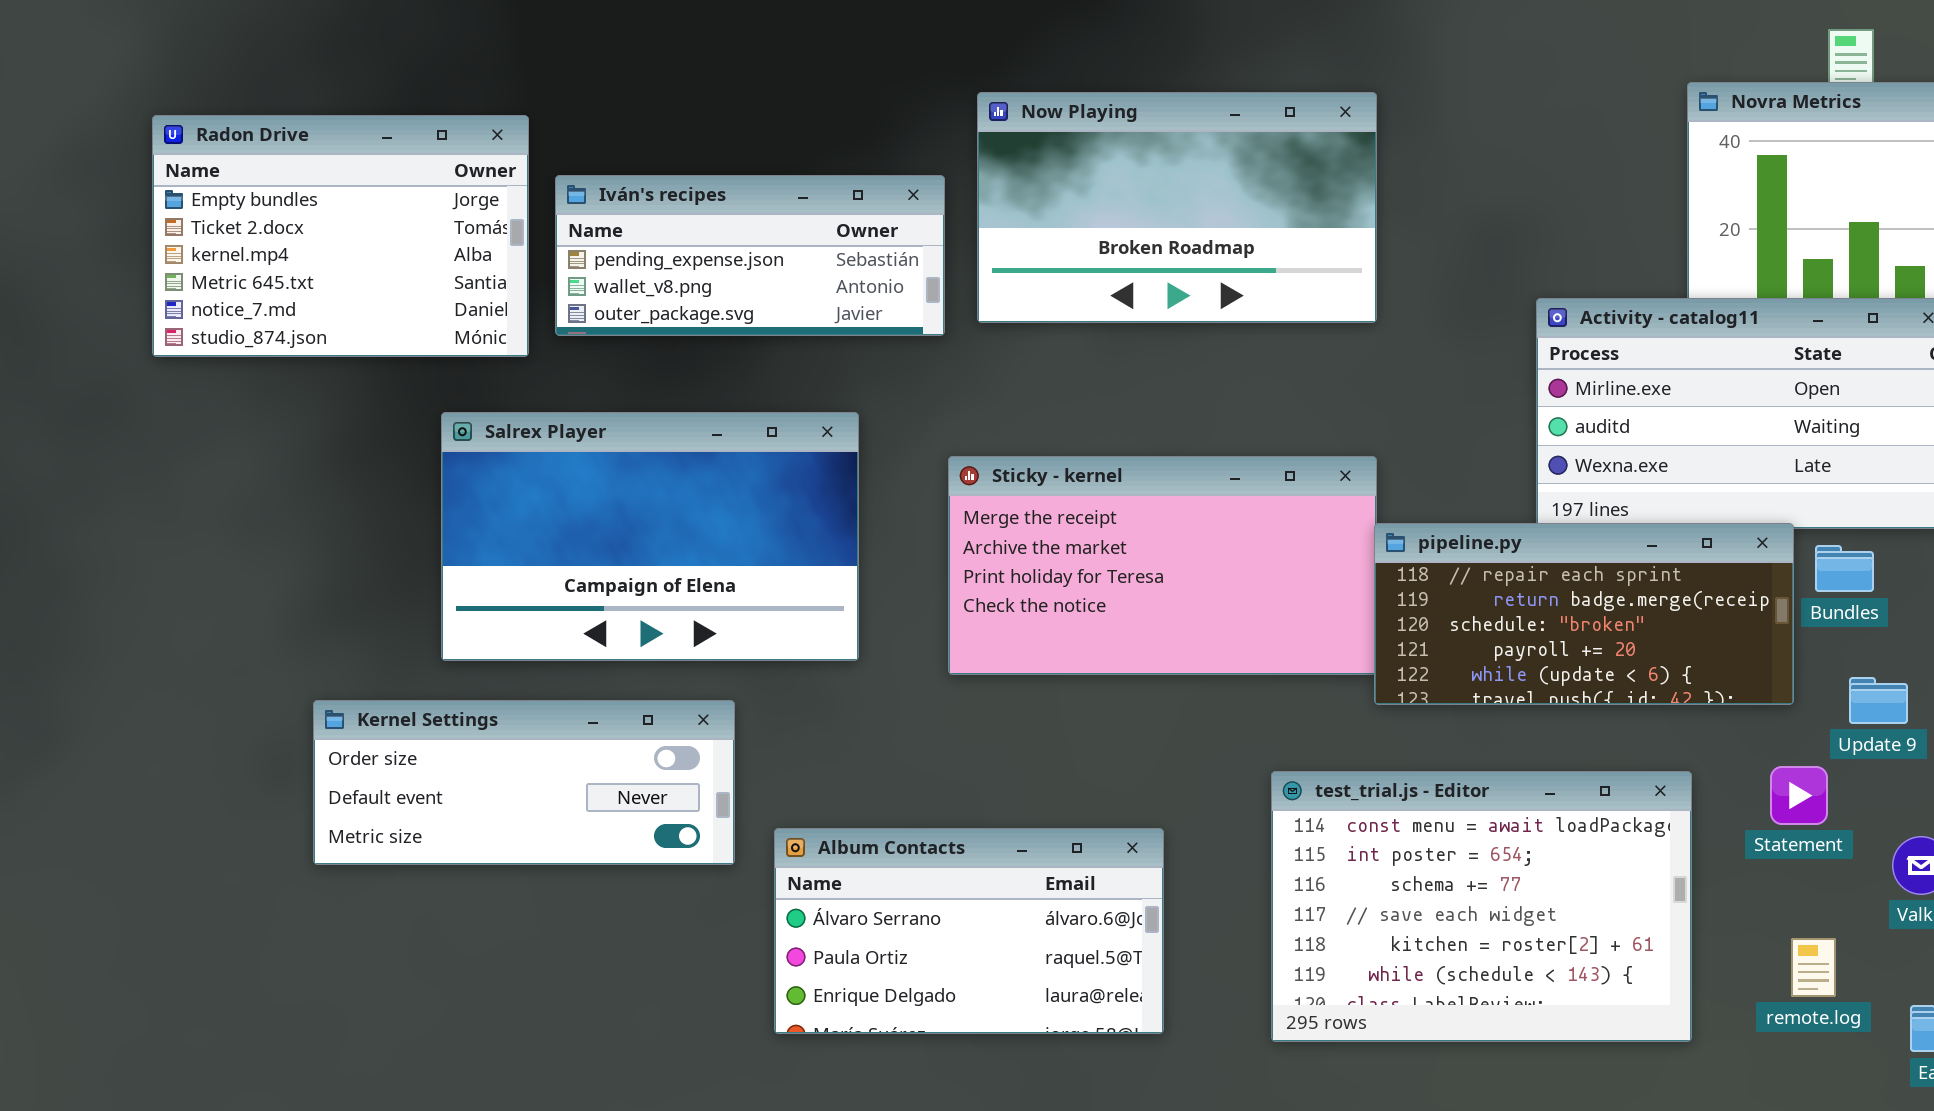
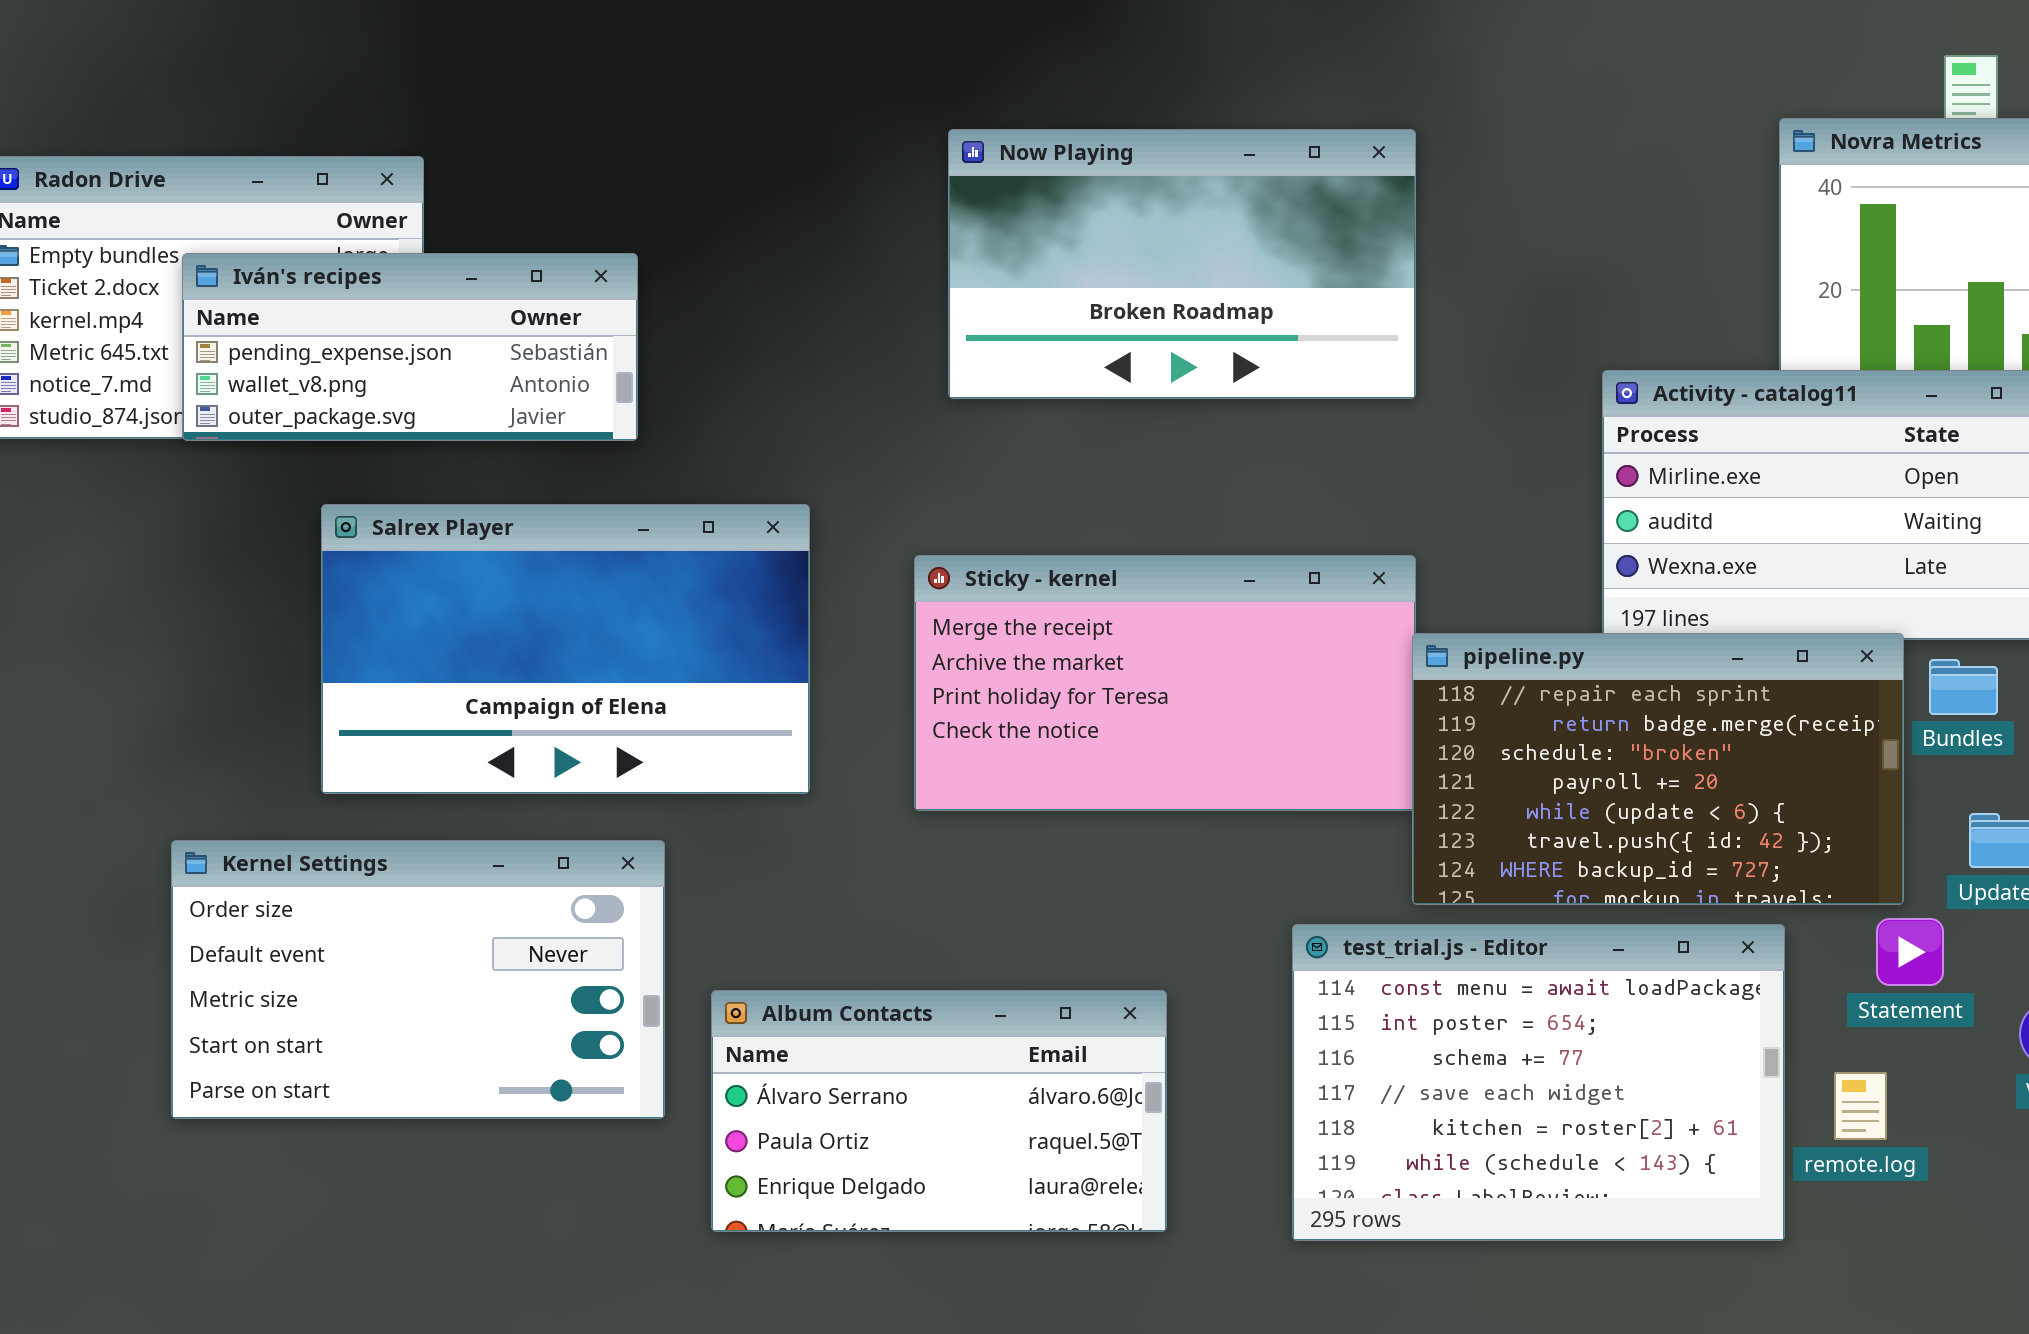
Iván's recipes: [555,175,945,336] -> [182,253,638,441], moved
pipeline.py: [1374,523,1794,705] -> [1412,633,1904,905], resized
Kernel Settings: [313,700,735,865] -> [171,840,665,1119], resized
remote.log: [1791,938,1836,997] -> [1834,1072,1887,1140], moved

